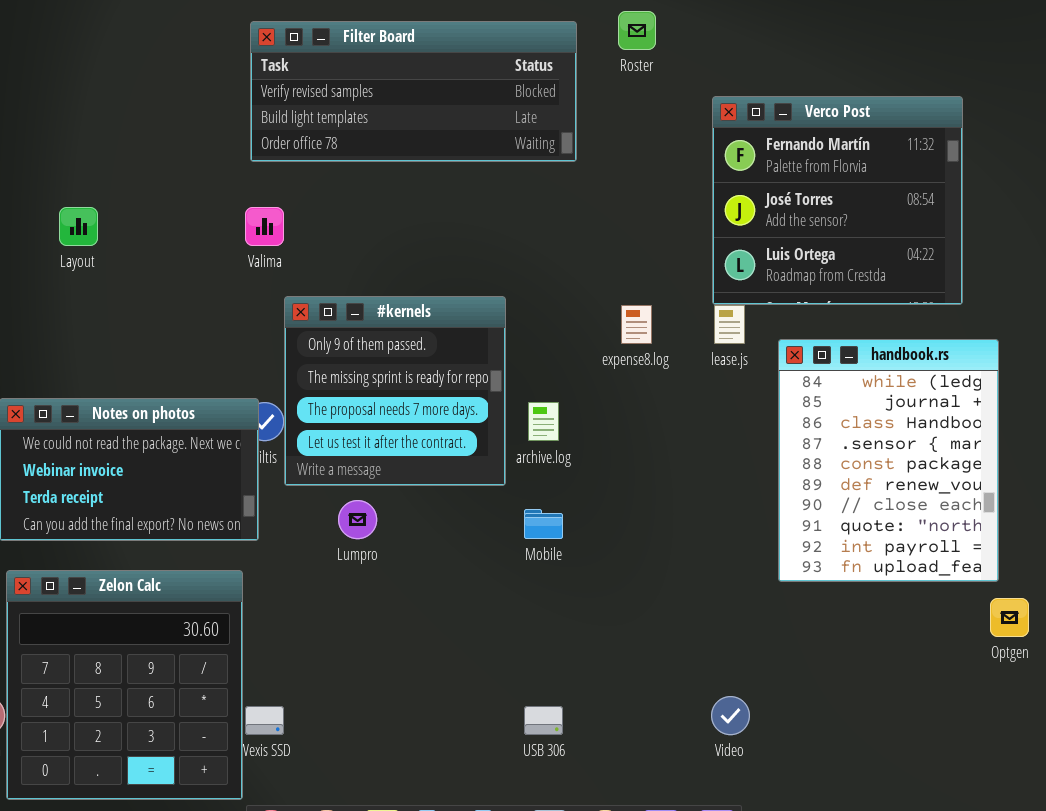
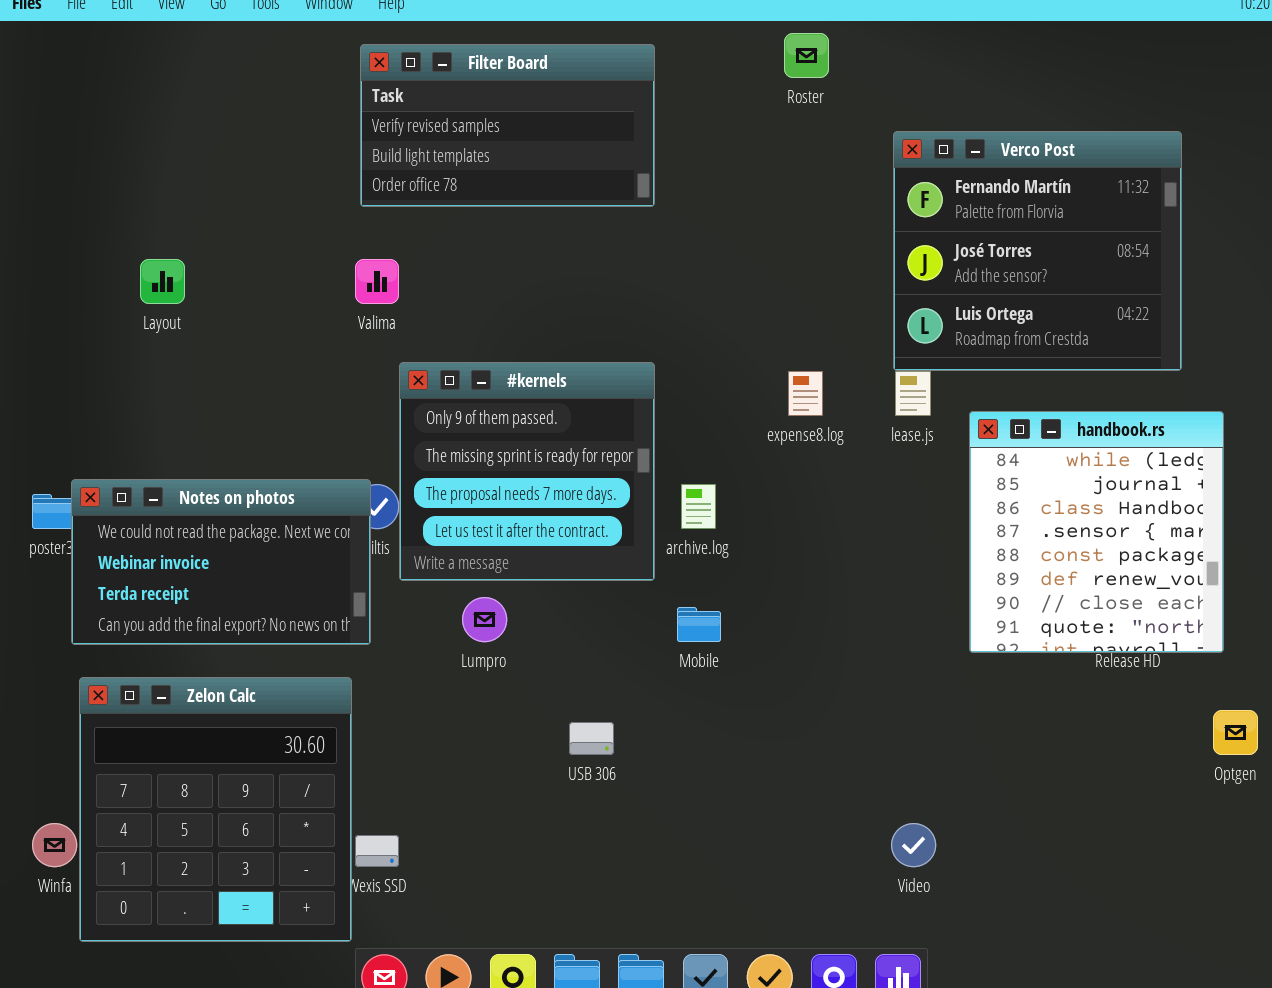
Filter Board: [250,21,577,162] -> [360,44,655,207], resized
handbook.rs: [778,339,999,582] -> [969,411,1224,653], resized
USB 306: [524,706,563,735] -> [569,722,614,755], moved

